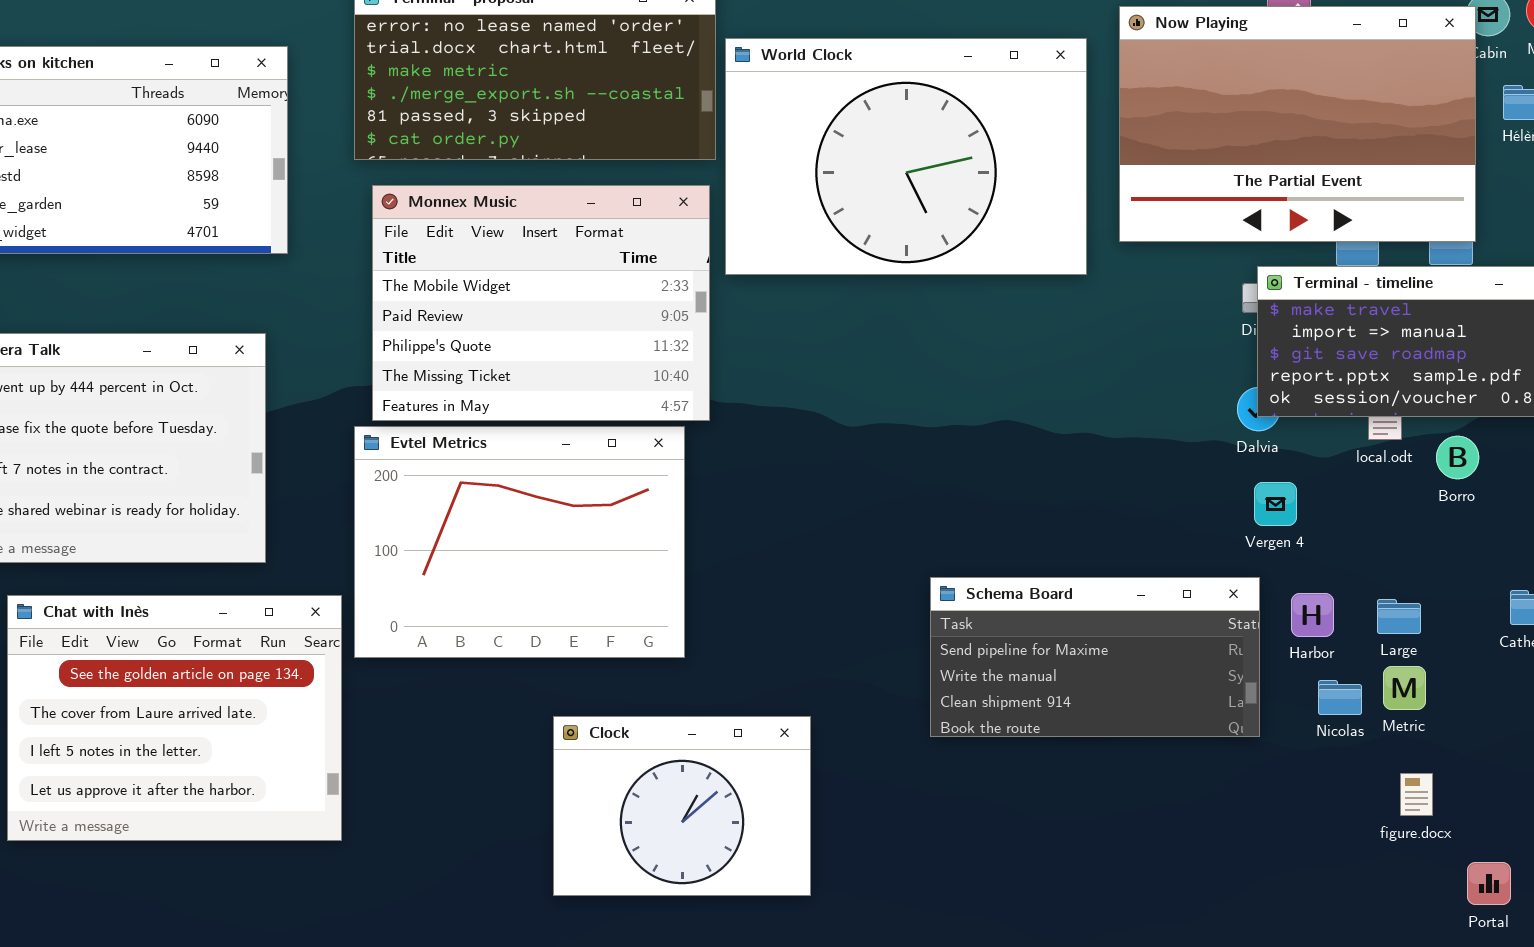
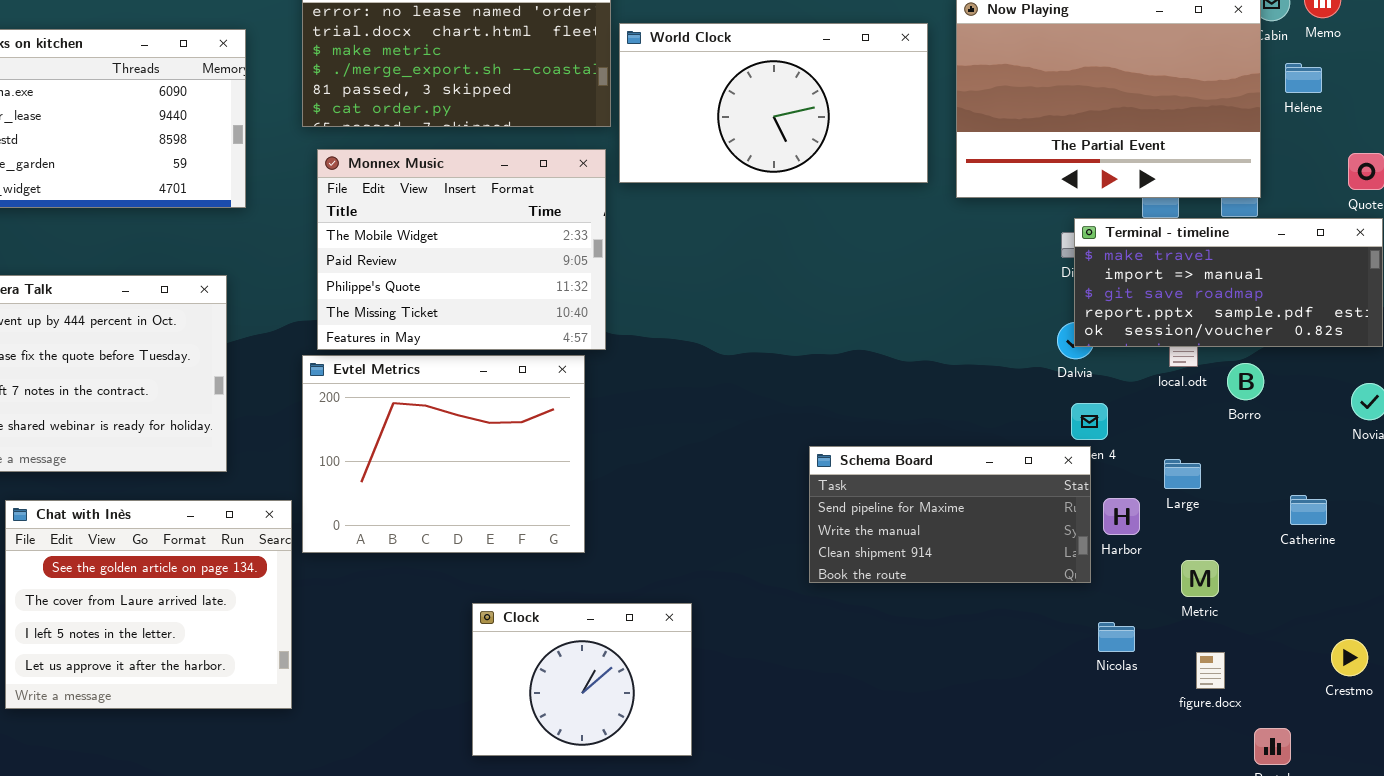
World Clock: [725,38,1087,275] -> [619,23,928,183], resized
Schema Board: [930,577,1260,737] -> [809,446,1091,583], moved
Large: [1377,599,1421,634] -> [1164,459,1201,489], moved
Nicolas: [1318,680,1362,715] -> [1098,622,1135,652], moved

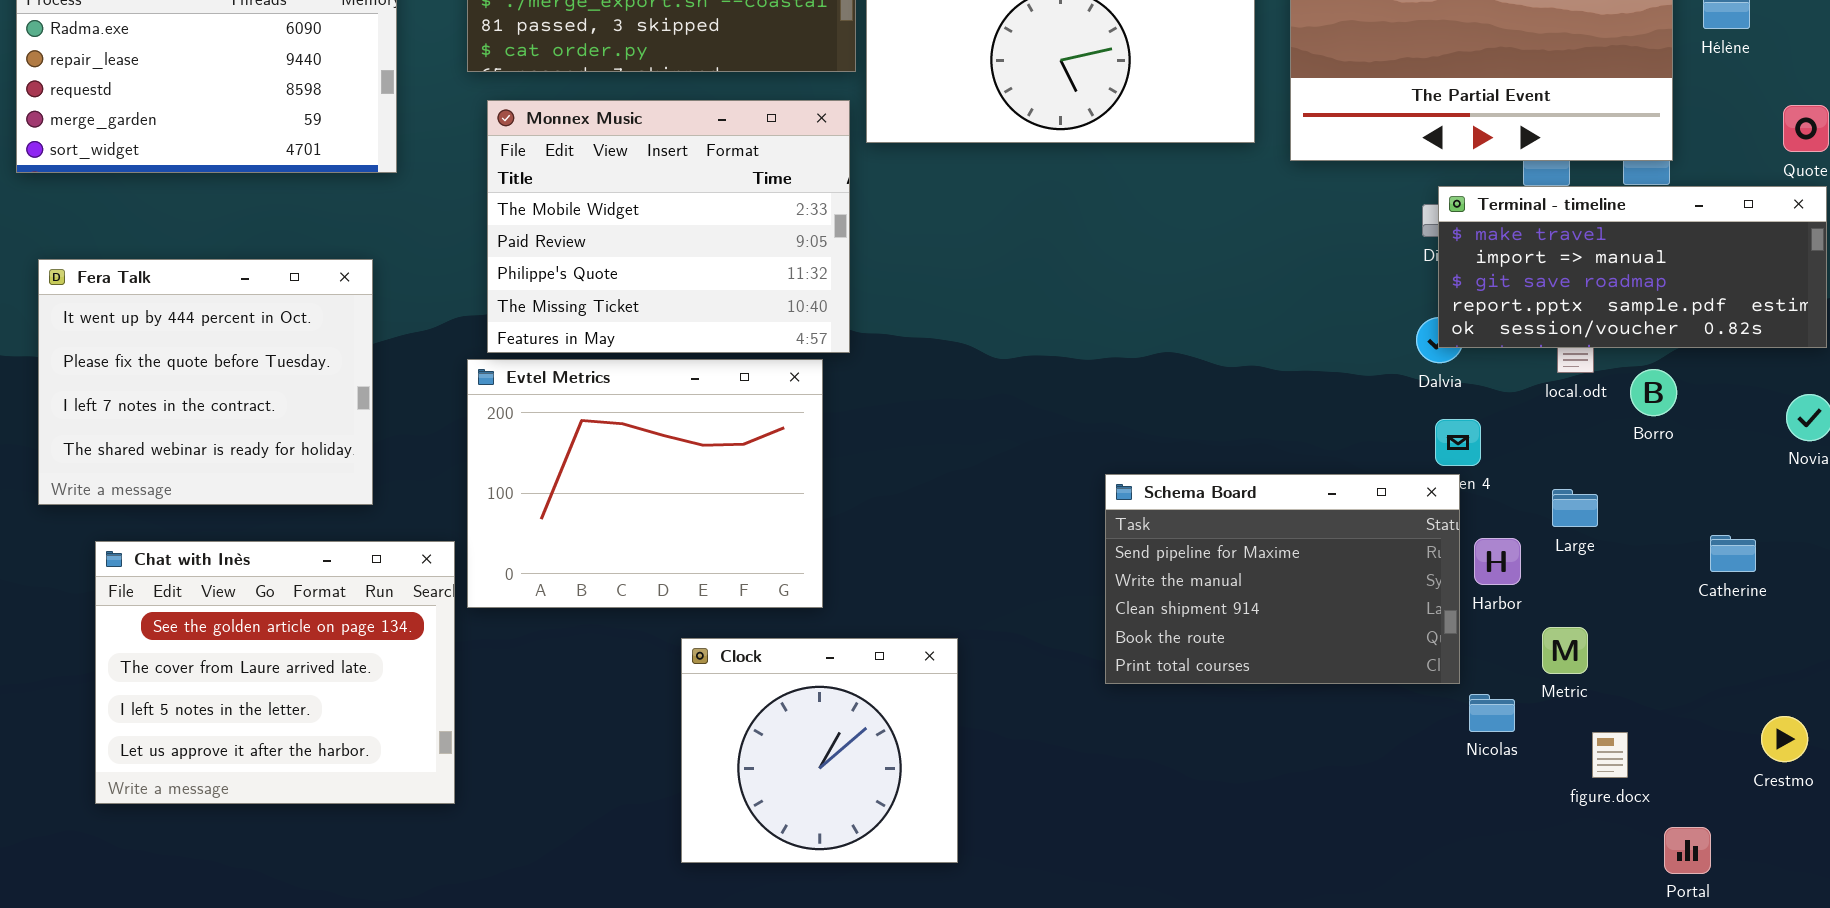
Schema Board: [809,446,1091,583] -> [1105,474,1460,684], resized
Metric: [1181,560,1219,597] -> [1542,627,1588,674], moved
Clock: [472,603,692,756] -> [681,638,958,863], resized

